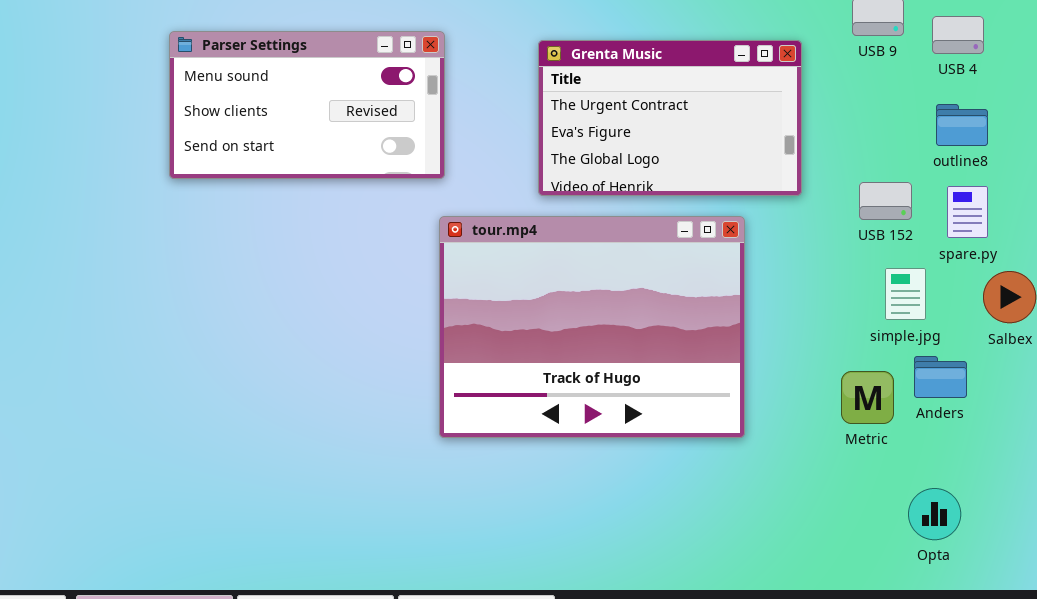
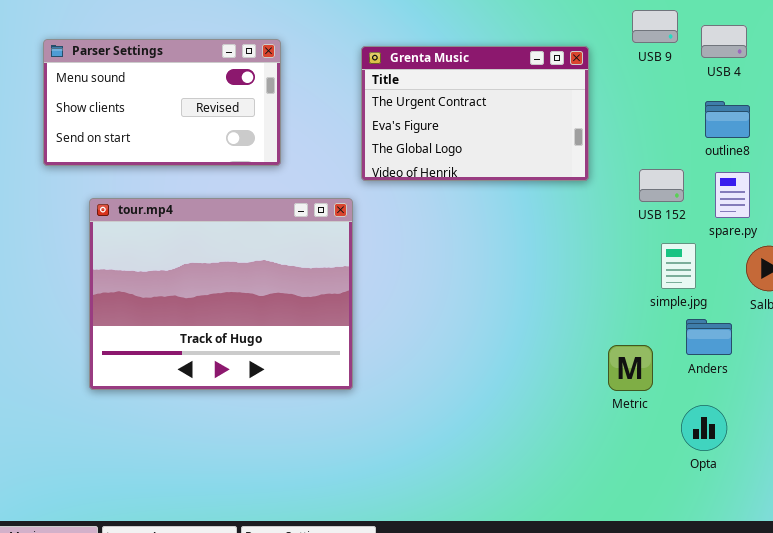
tour.mp4: [439,216,745,438] -> [89,198,353,390], moved
Metric: [841,371,894,424] -> [608,345,653,391], moved
Opta: [908,488,961,540] -> [681,405,727,451], moved

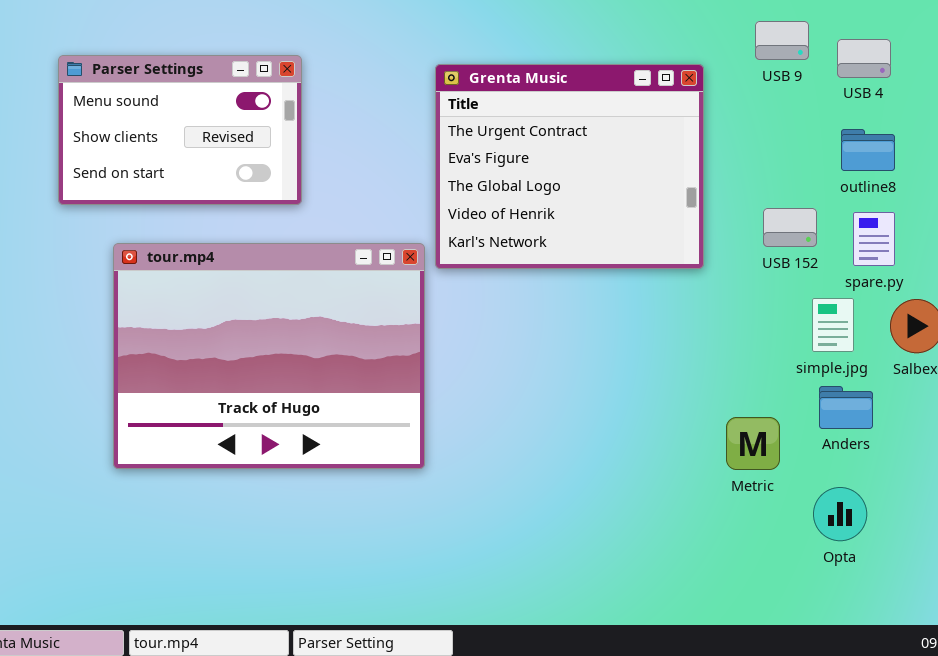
Parser Settings: [43,39,281,166] -> [58,55,302,205], resized
Grenta Music: [361,46,589,181] -> [435,64,704,269], resized
simple.jpg: [661,243,696,289] -> [812,298,854,352], moved

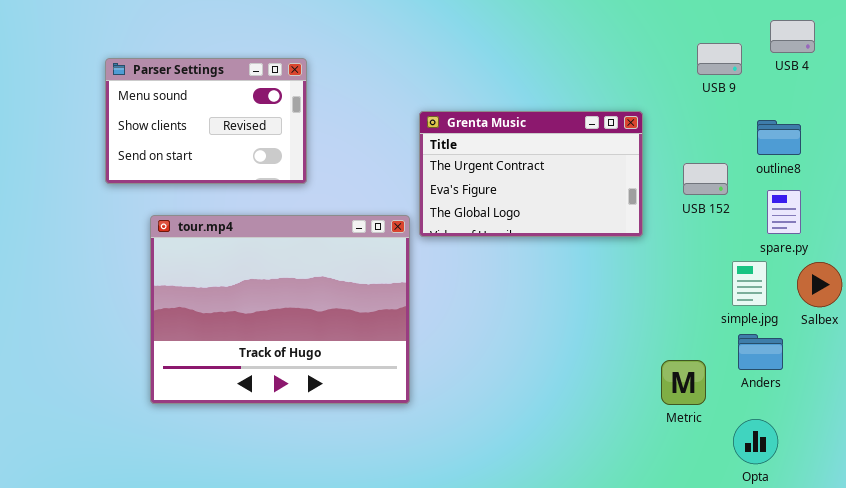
USB 9: [755,21,809,60] -> [697,43,742,75], moved
USB 4: [837,39,891,78] -> [770,20,815,53], moved
Grenta Music: [435,64,704,269] -> [419,111,643,237], resized
USB 152: [763,208,817,247] -> [683,163,728,195], moved

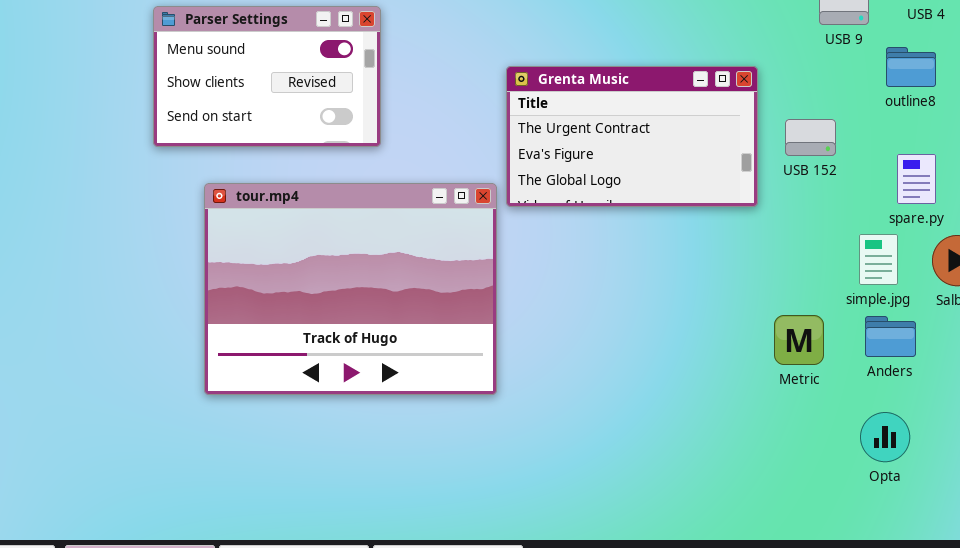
outline8: [757,120,801,155] -> [886,47,936,87], moved
USB 152: [683,163,728,195] -> [785,119,836,156], moved
Metric: [661,360,706,405] -> [774,315,824,365], moved

